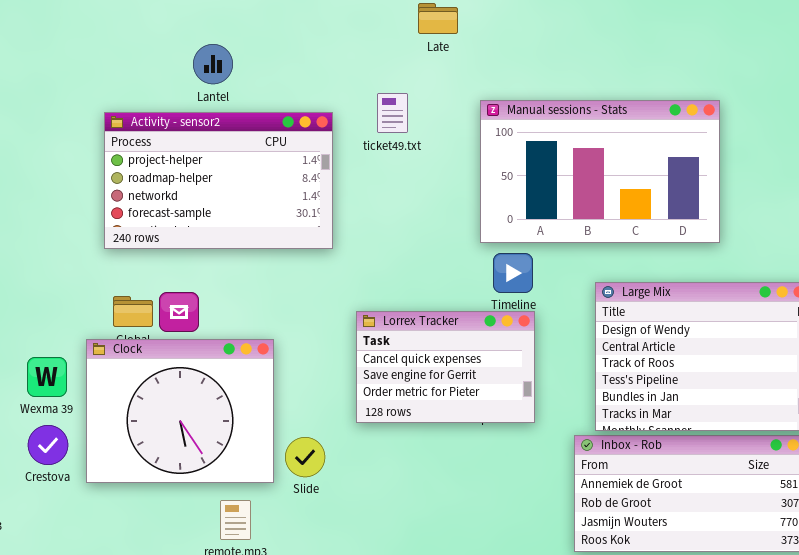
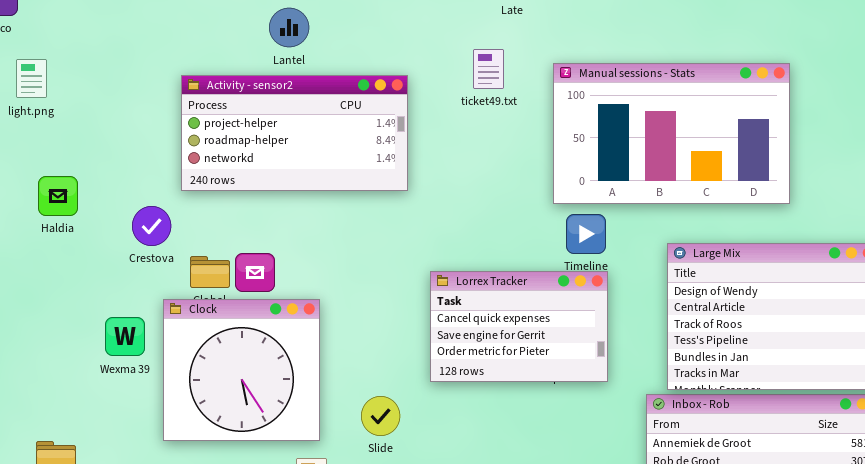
ticket49.txt: [377,93,408,133] -> [473,49,504,89], moved
Activity - sensor2: [104,112,333,249] -> [181,75,408,191], resized
Clock: [86,339,274,483] -> [163,299,320,441], resized
Crestova: [28,425,68,465] -> [132,206,171,246], moved

